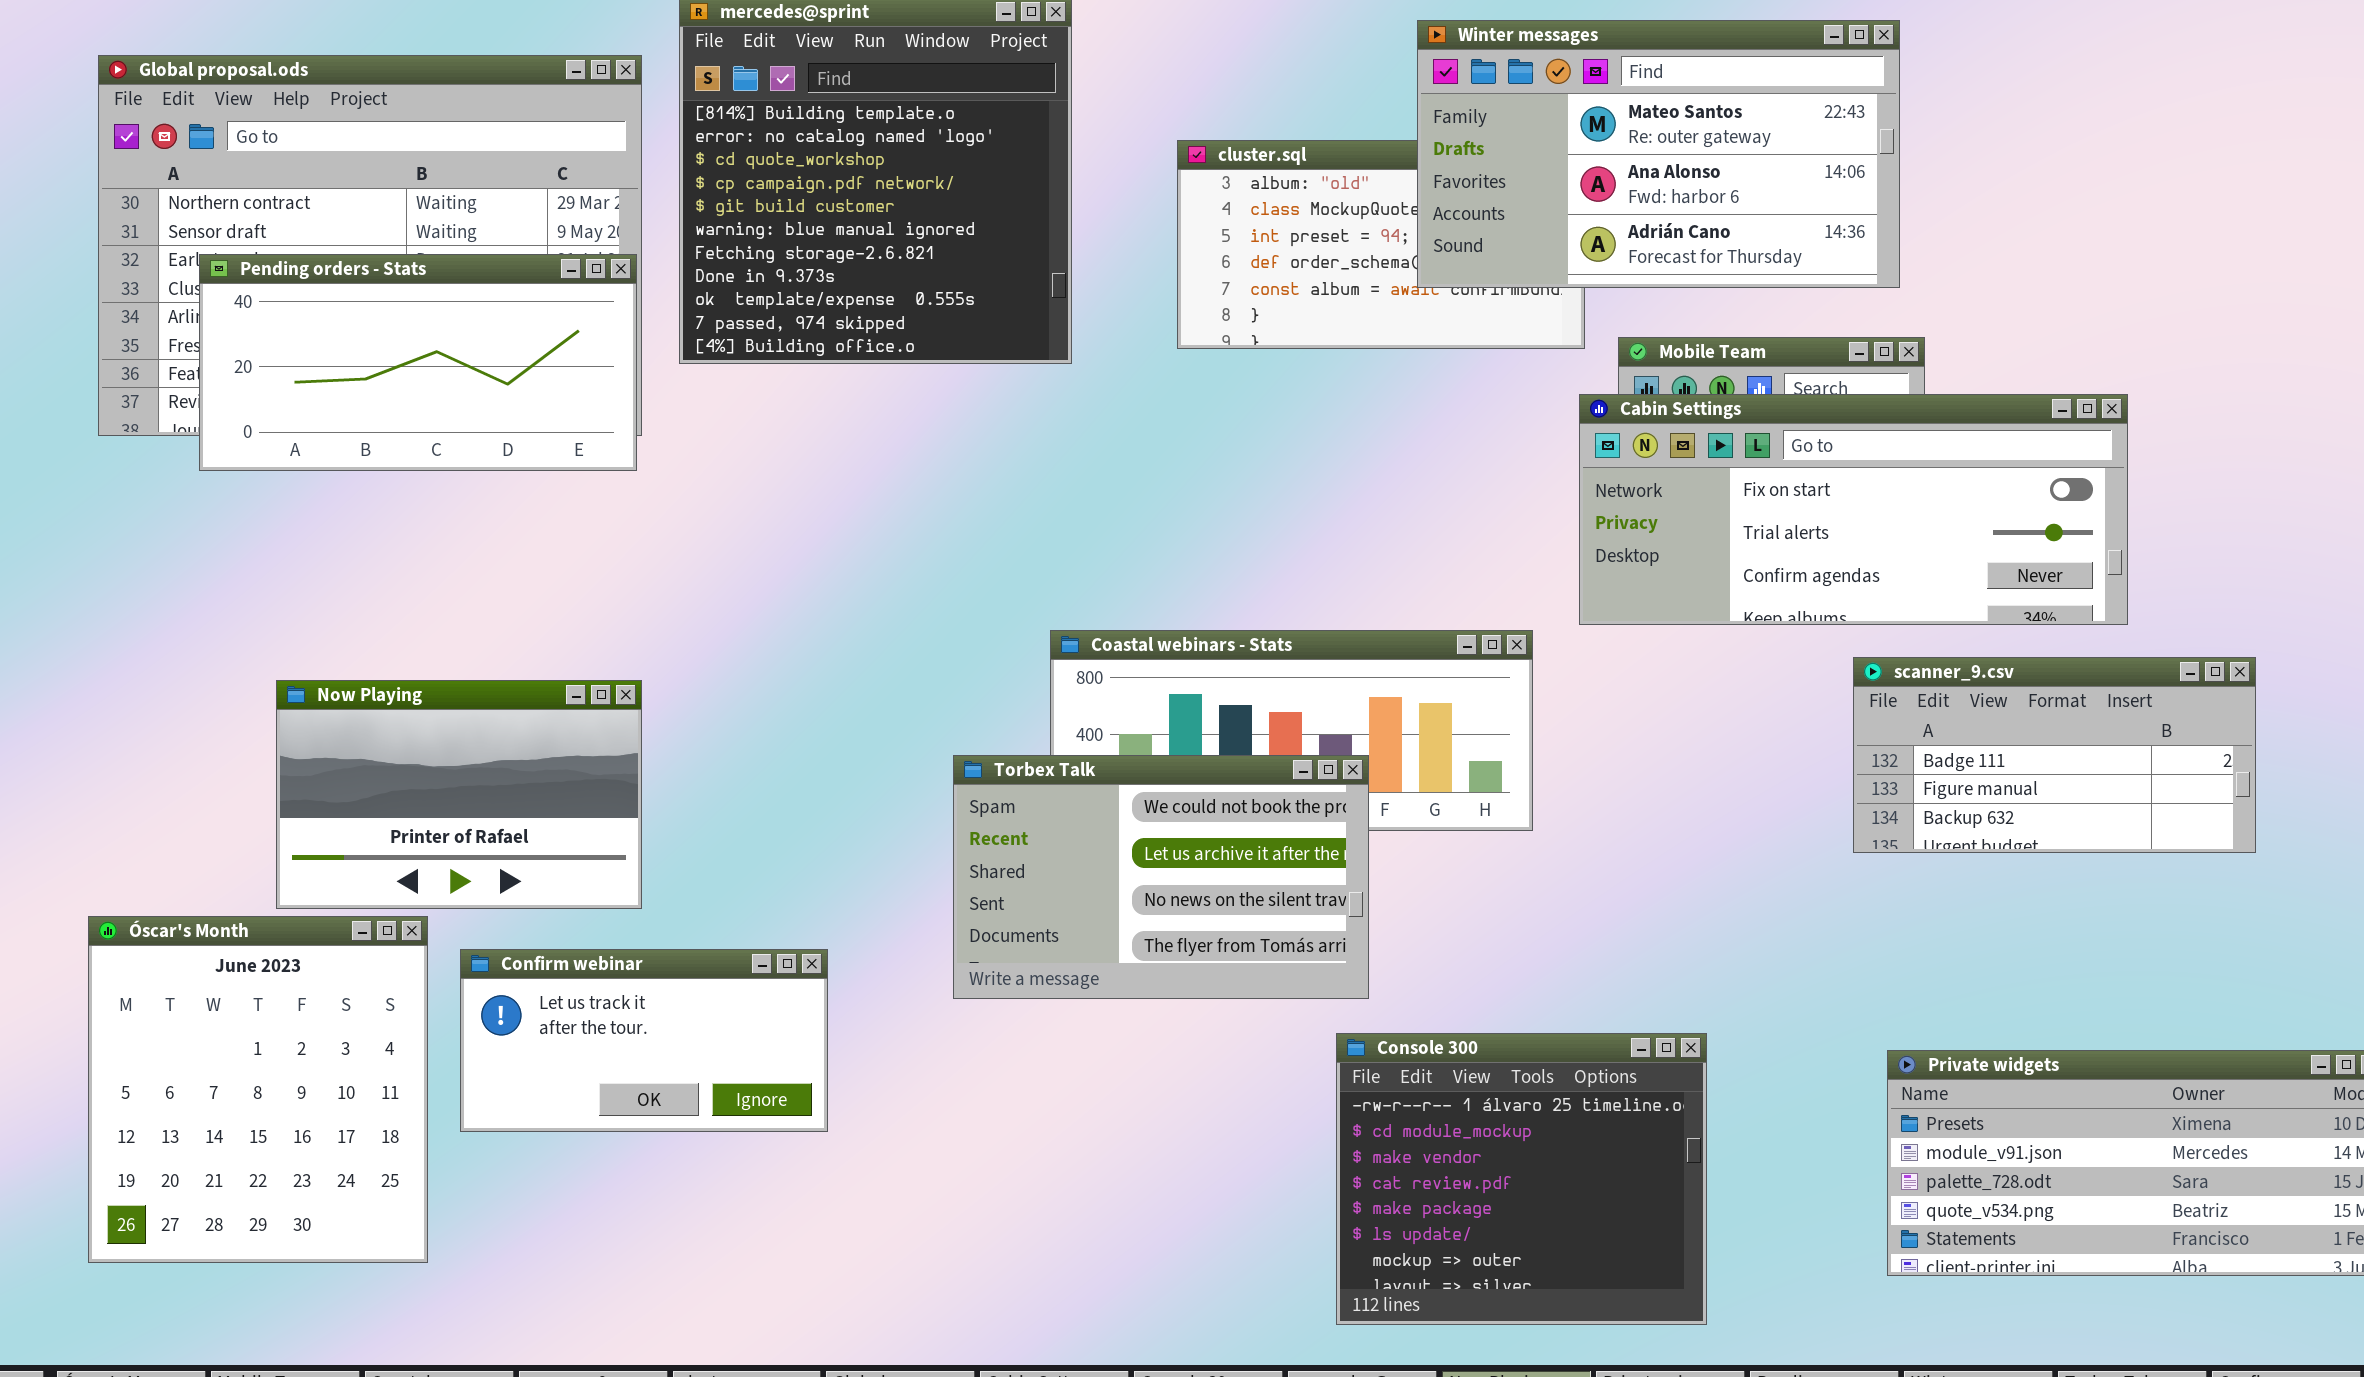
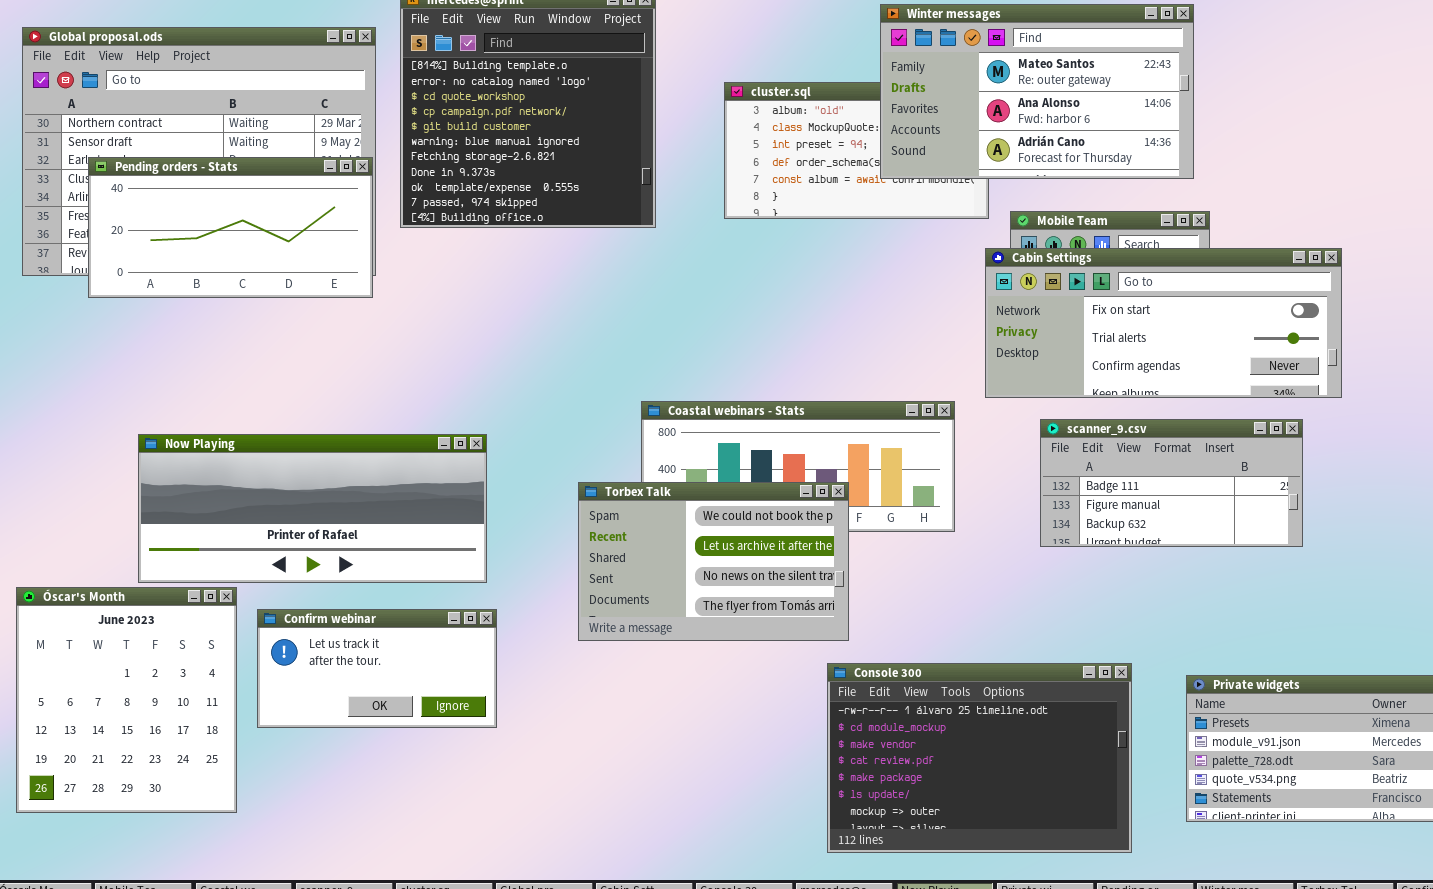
scanner_9.csv: [1853,657,2256,853] -> [1040,419,1303,547], moved
Now Playing: [276,680,642,909] -> [138,434,487,583], resized
Console 300: [1336,1033,1707,1325] -> [827,663,1132,853], resized

